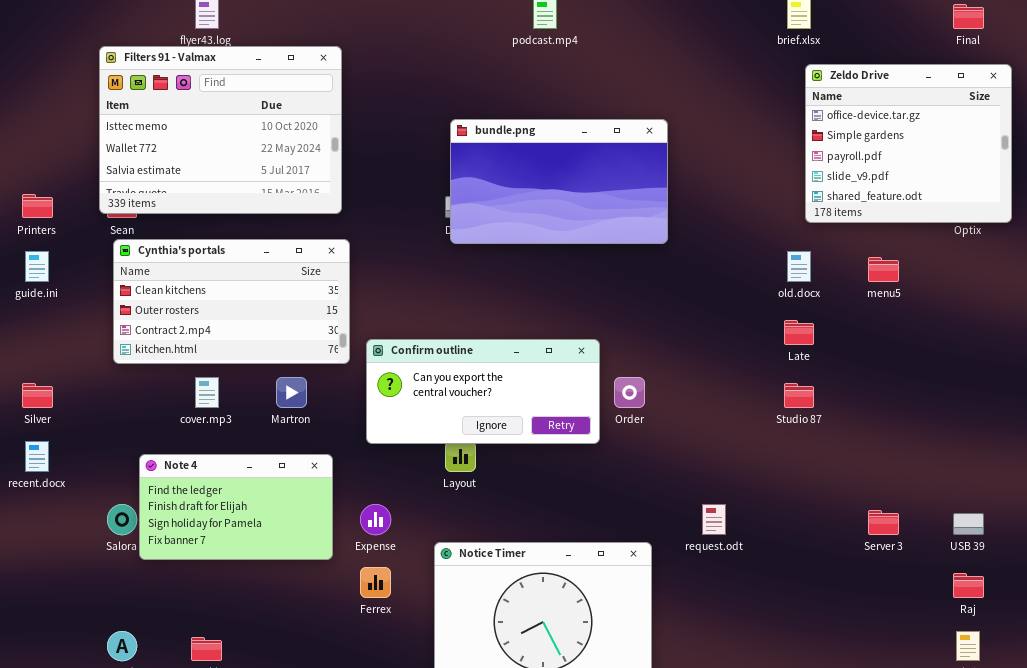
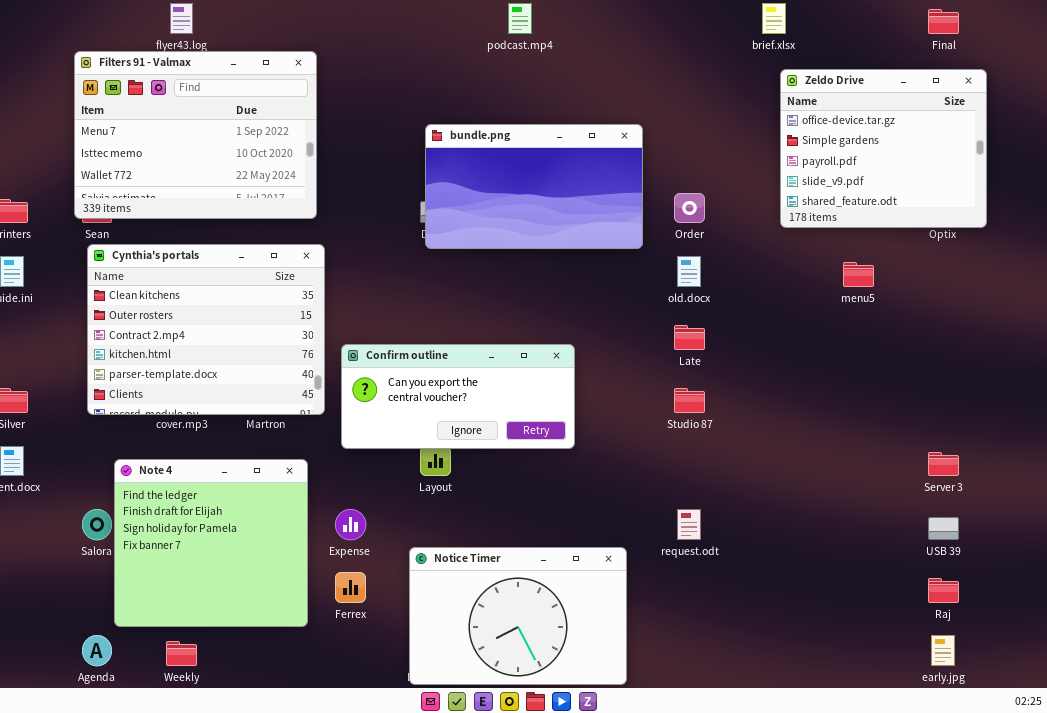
Filters 91 - Valmax: [99,46,342,214] -> [74,51,317,219], scrolled up 1 row
Cynthia's portals: [113,239,350,364] -> [87,244,325,415], resized
old.docx: [787,251,811,282] -> [677,256,701,287], moved
Late: [784,320,814,345] -> [674,325,705,350], moved
Order: [614,377,645,408] -> [674,193,705,223], moved
Studio 87: [784,383,814,408] -> [674,388,705,413], moved
Note 4: [139,454,333,560] -> [114,459,308,627], resized
Server 3: [868,510,899,535] -> [928,452,959,476], moved

